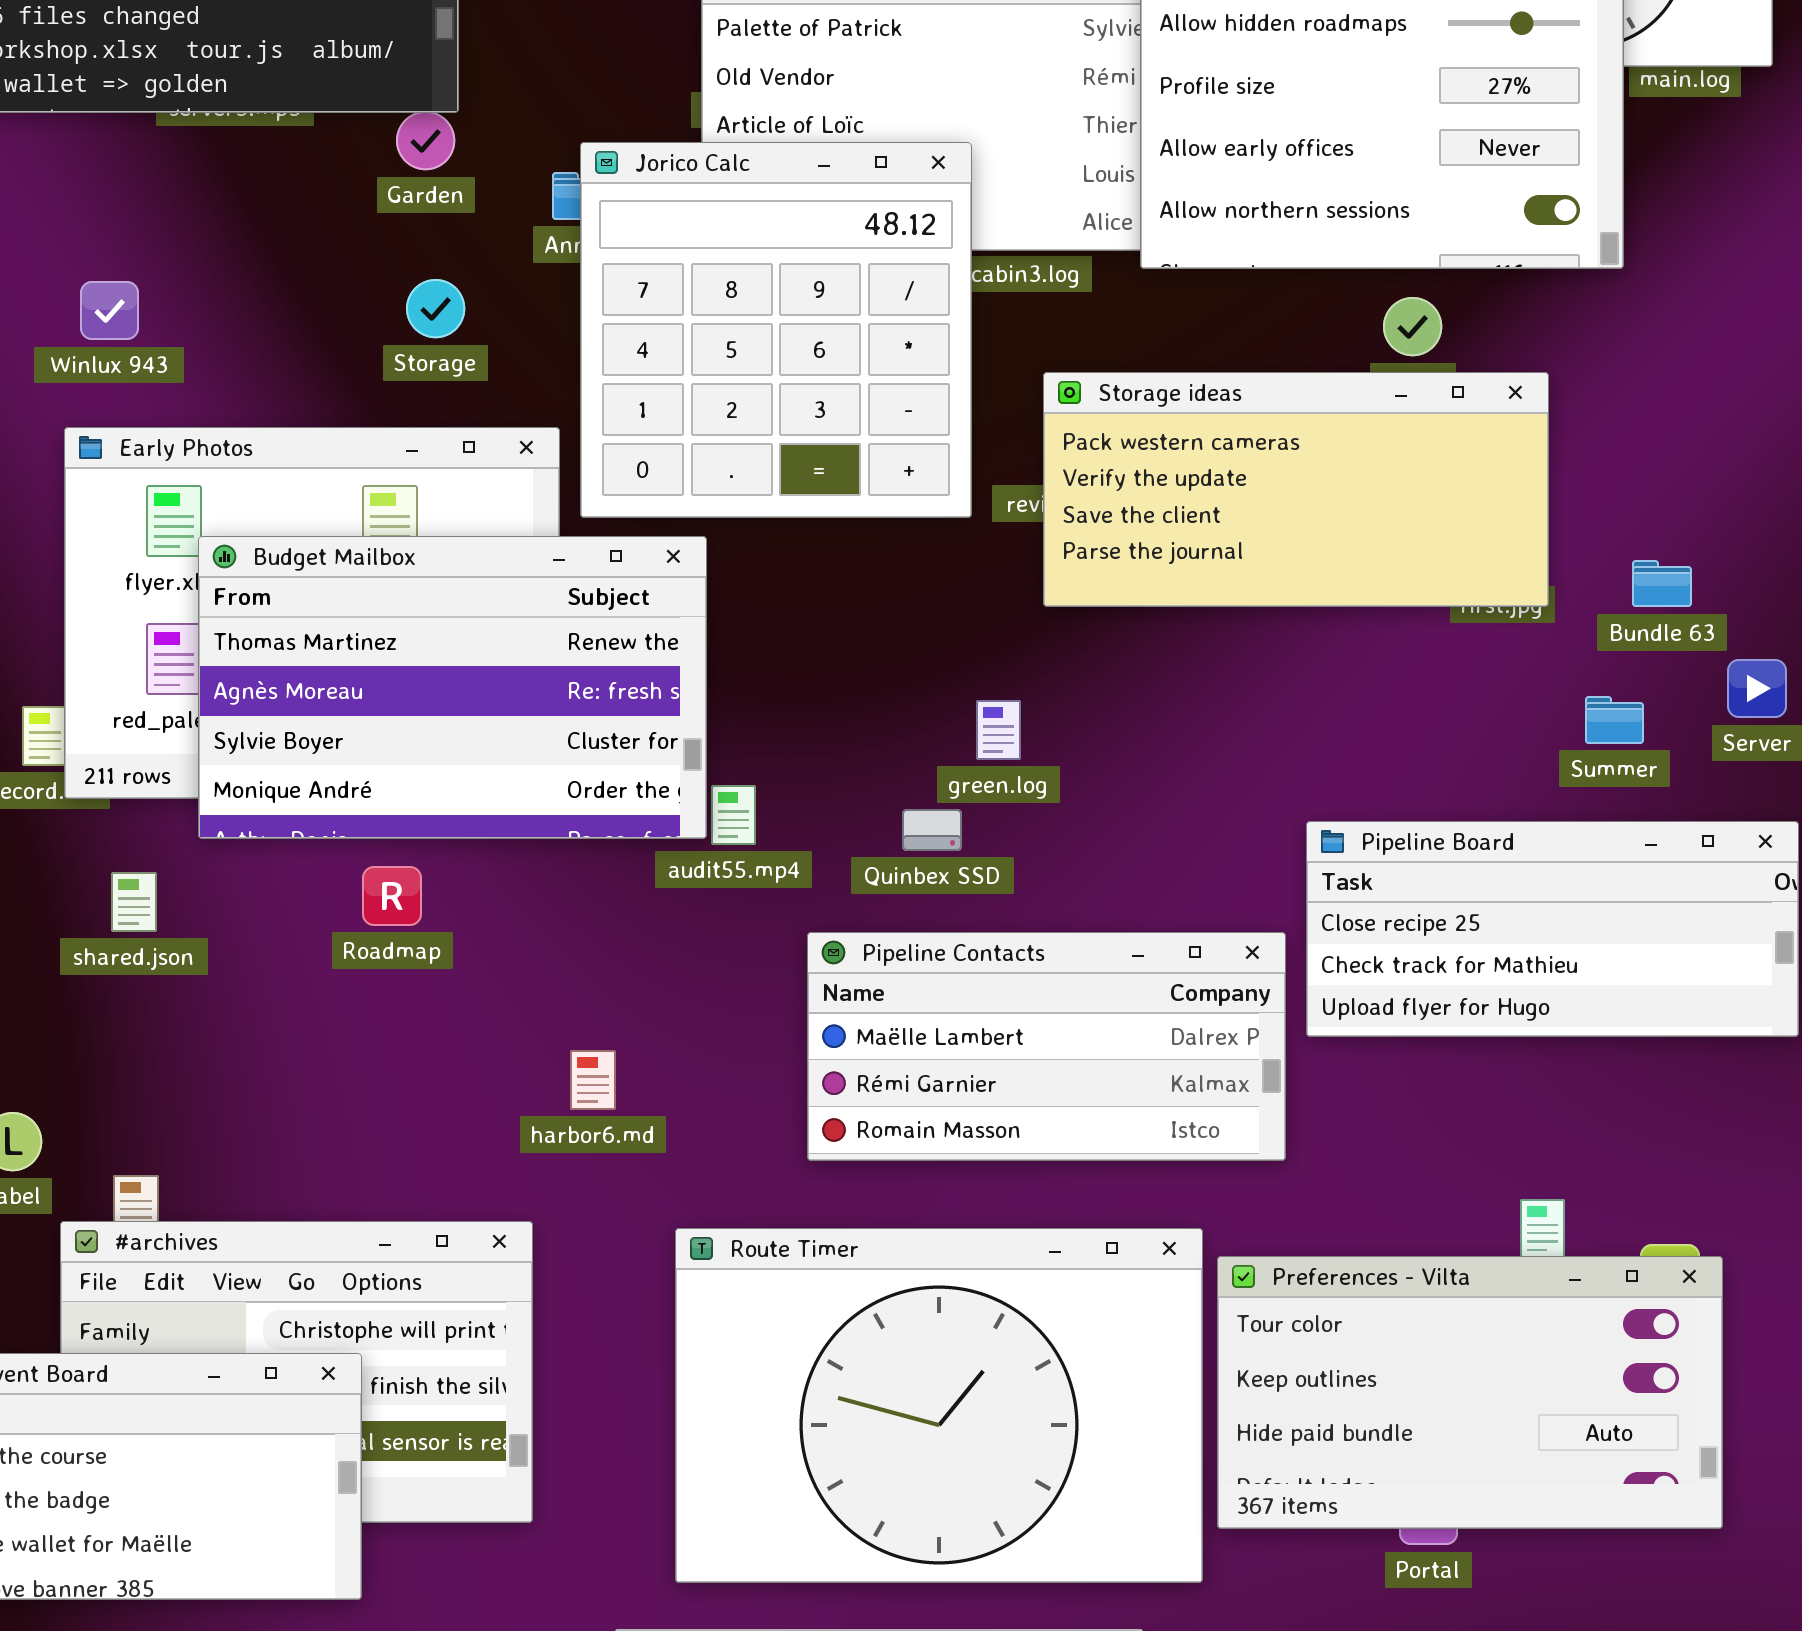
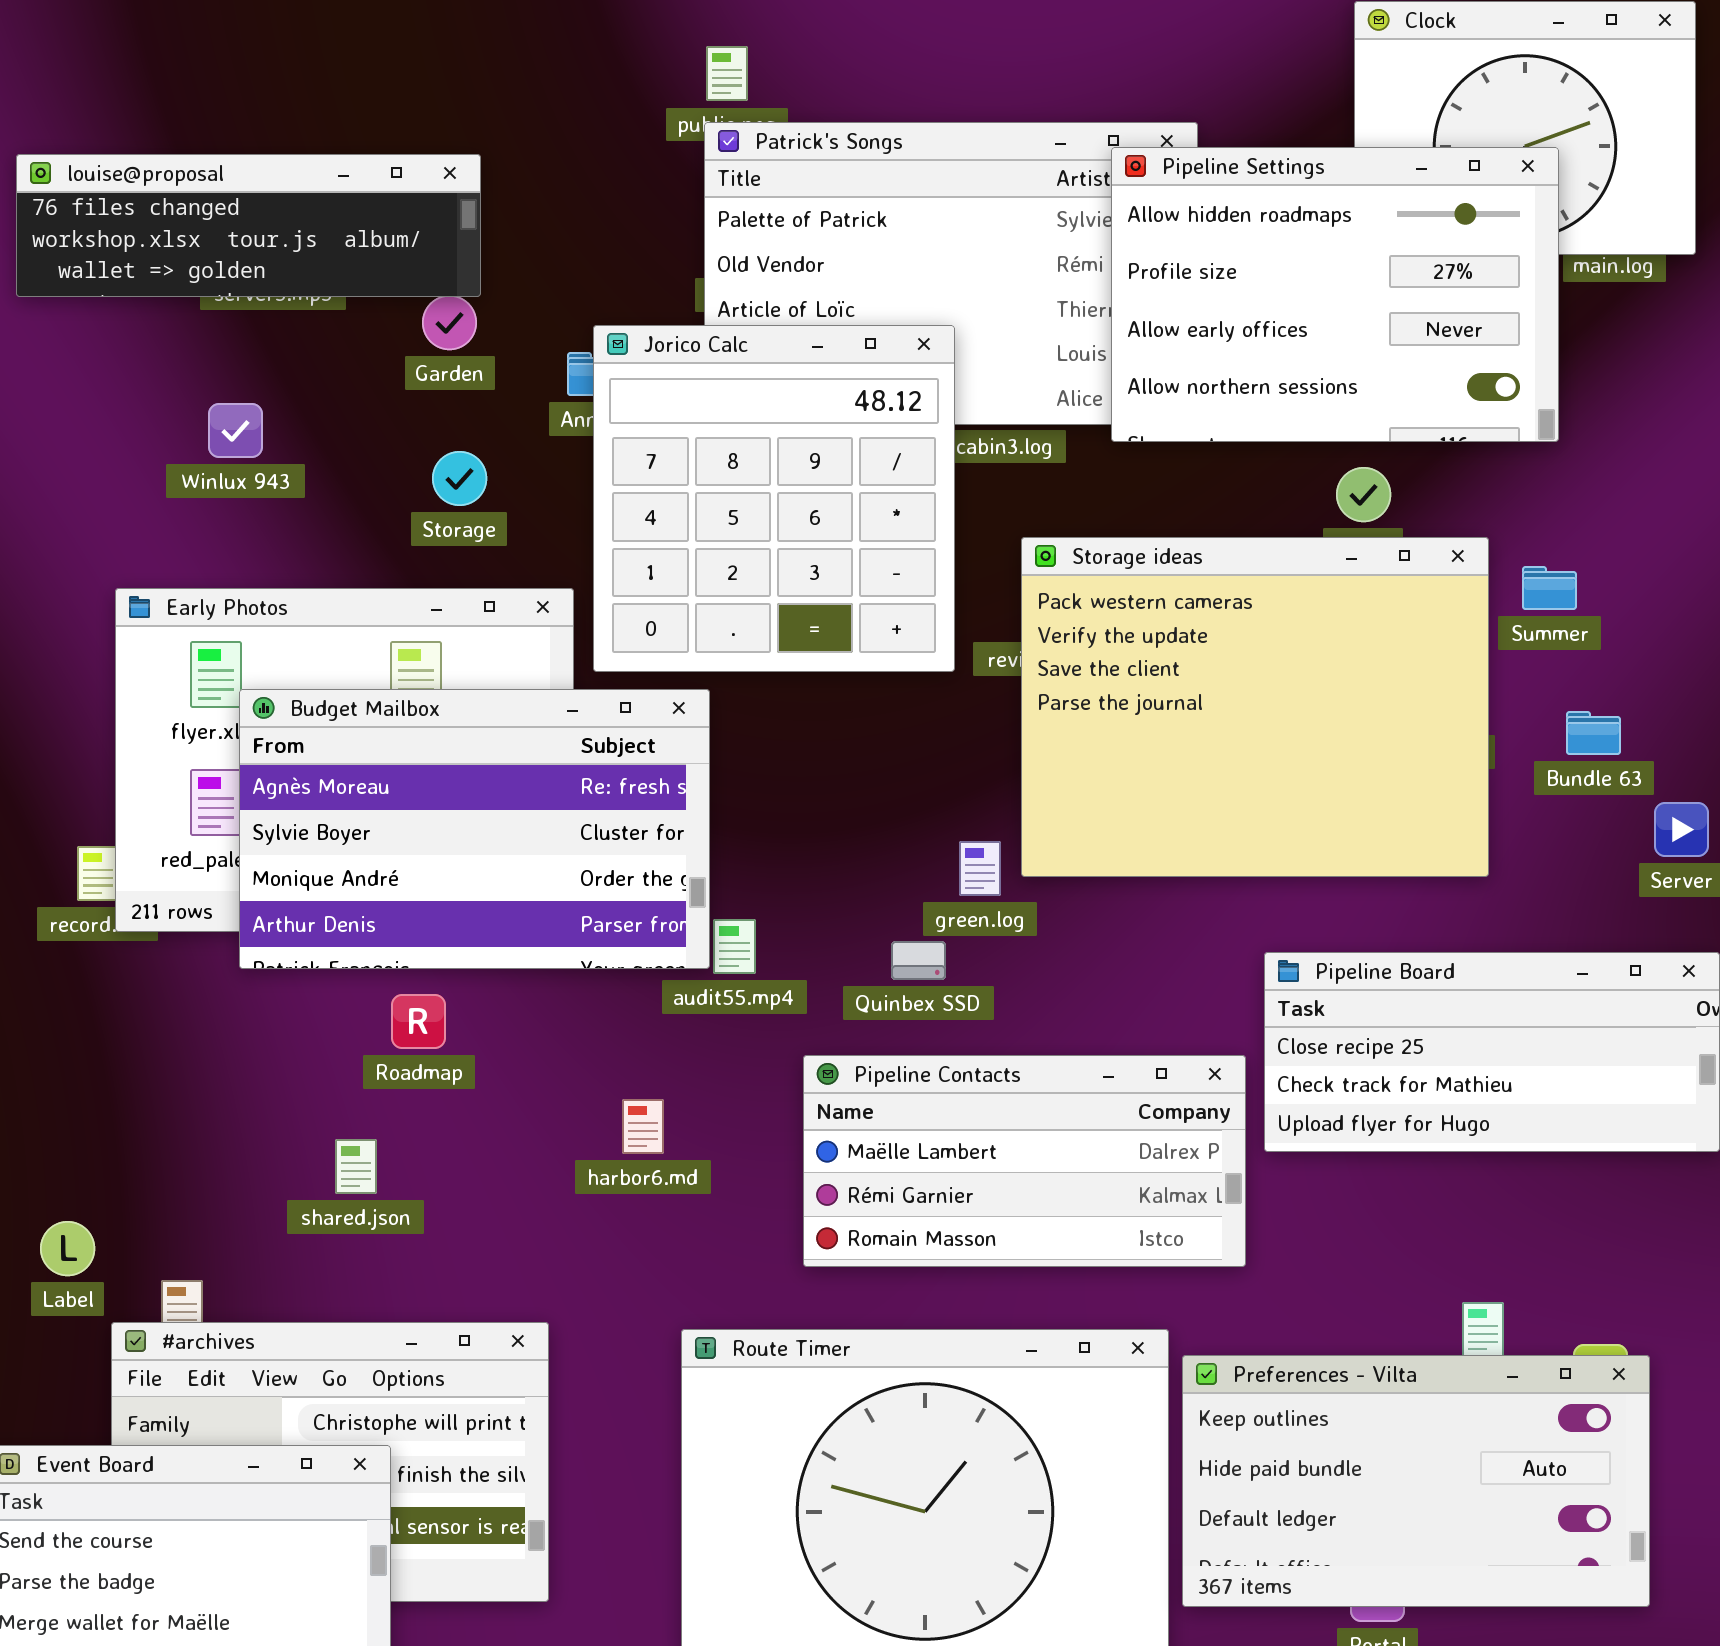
Winlux 943: [80,281,139,340] -> [208,403,263,458], moved
Storage ideas: [1043,372,1549,607] -> [1021,537,1489,877], resized
Budget Mailbox: [198,536,707,839] -> [239,689,710,969], scrolled down 1 row
Summer: [1585,696,1644,744] -> [1522,566,1577,610], moved
shared.json: [111,872,157,932] -> [335,1139,377,1194], moved
harbor6.md: [570,1050,616,1110] -> [622,1099,664,1154], moved
Preferences - Vilta: [1217,1256,1723,1529] -> [1182,1355,1650,1607], scrolled down 1 row

